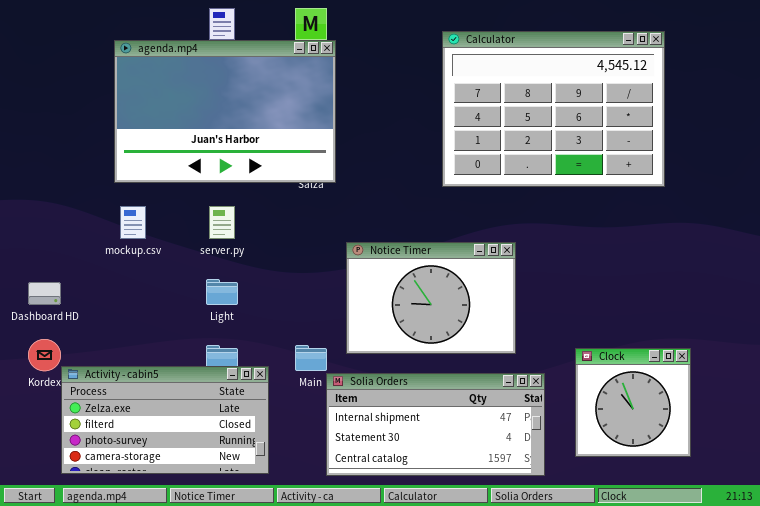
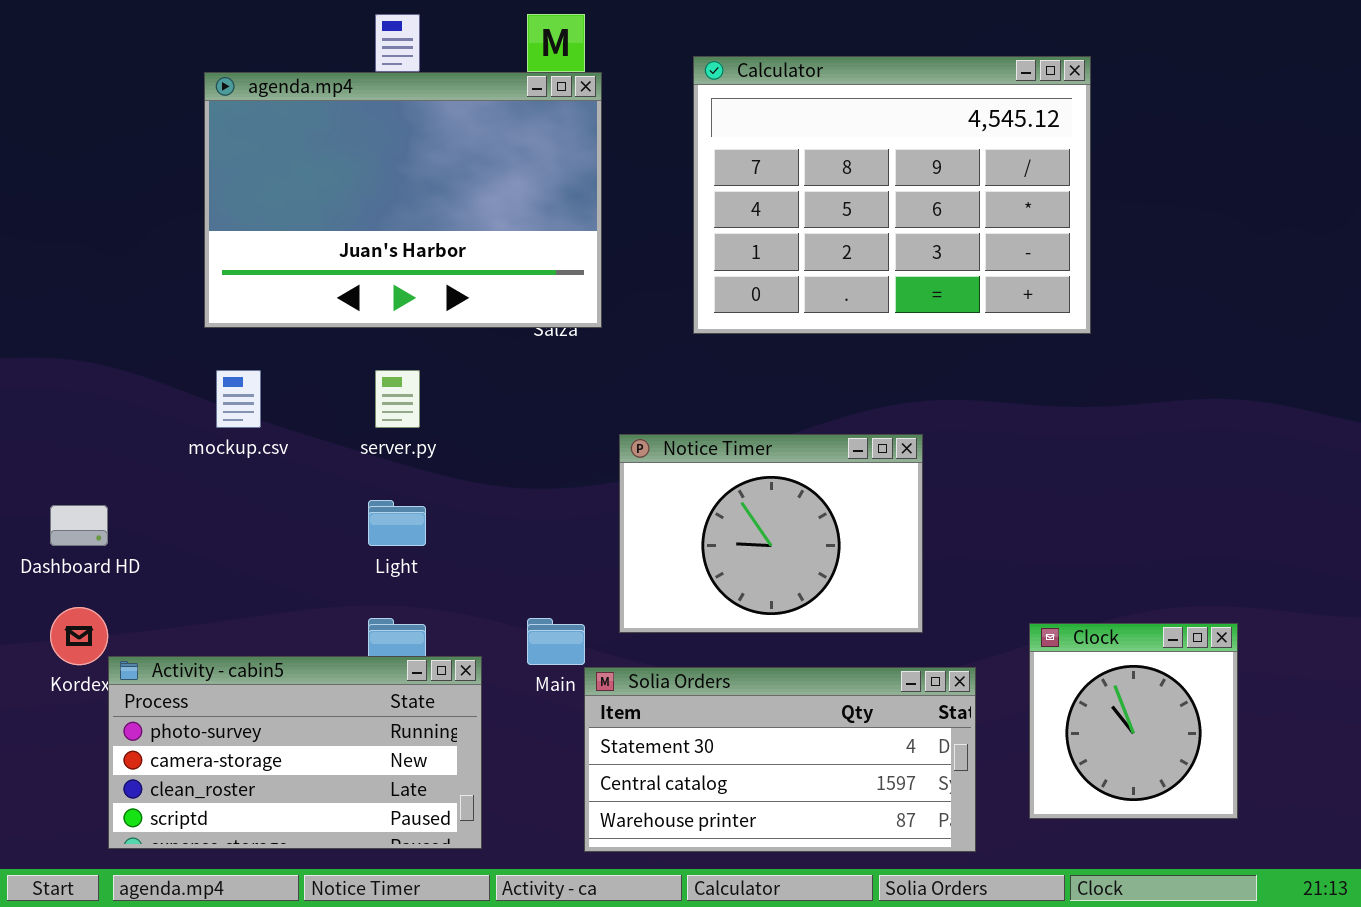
Calculator: [442,31,665,187] -> [693,56,1091,334], moved
Activity - cabin5: [61,366,269,474] -> [108,656,482,849], scrolled down 2 rows
Solia Orders: [326,373,545,476] -> [584,667,976,852], scrolled down 1 row

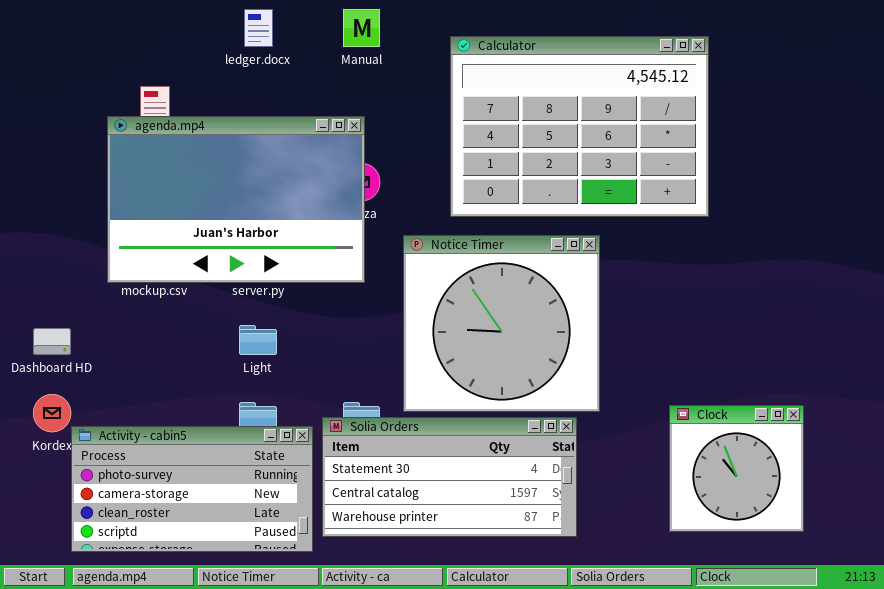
agenda.mp4: [204,72,602,328] -> [107,116,365,283], moved
Notice Timer: [619,434,923,633] -> [403,235,600,412], resized
Solia Orders: [584,667,976,852] -> [322,417,577,537], moved

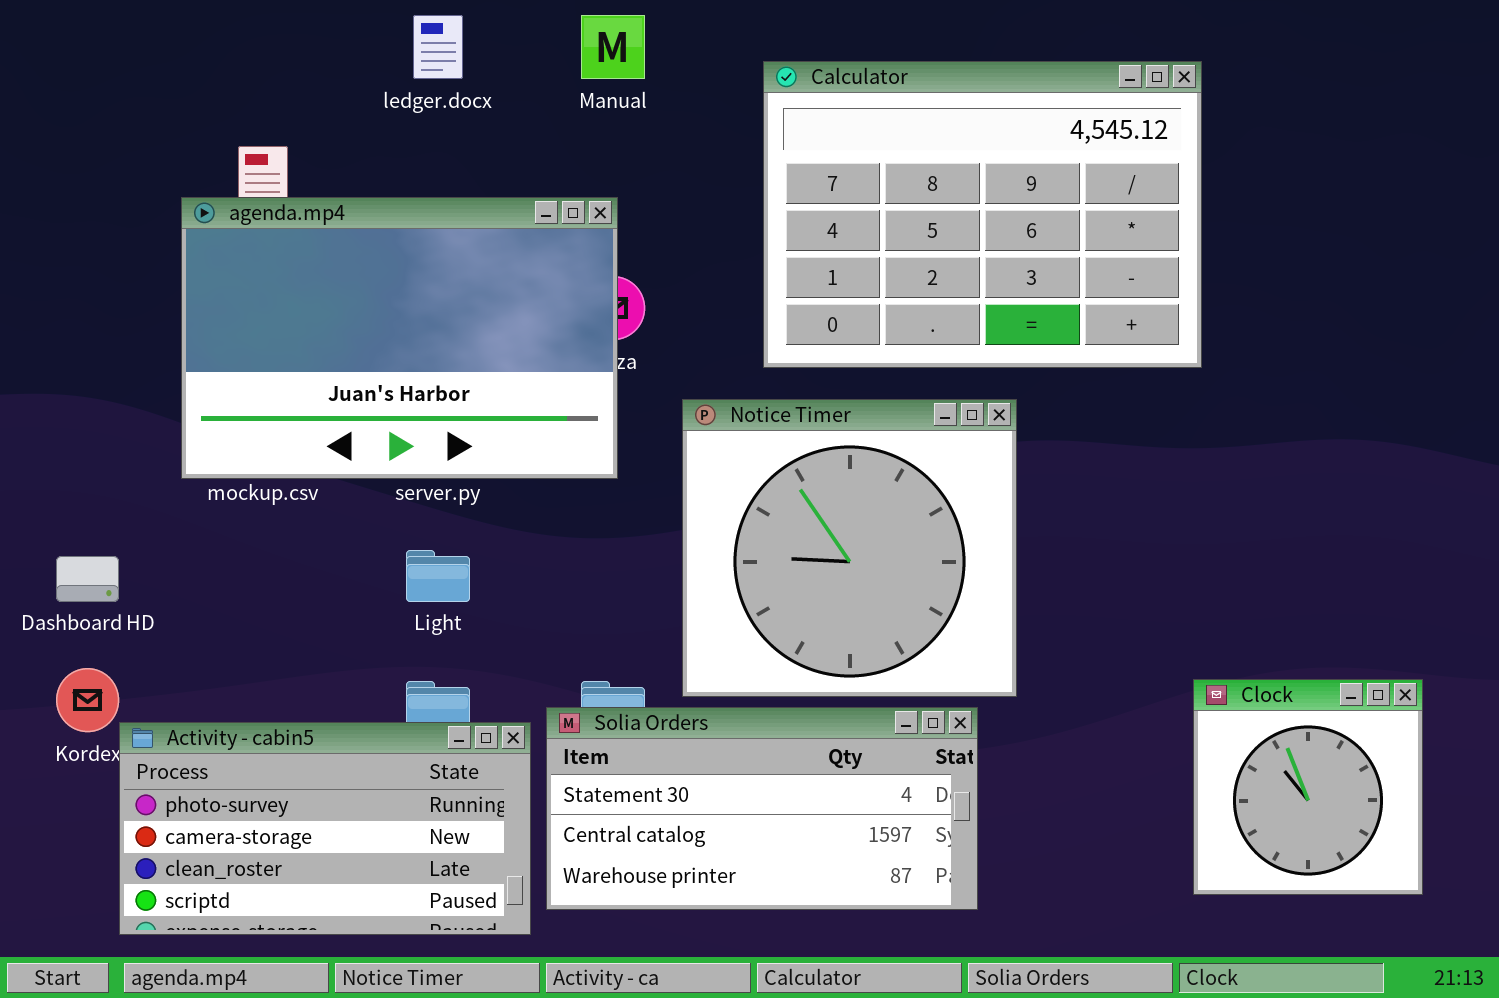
Clock: [669,405,804,532] -> [1193,679,1423,895], moved

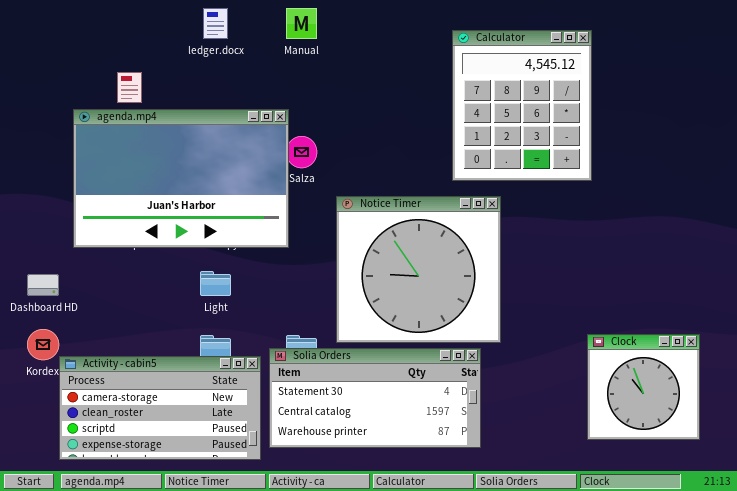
Calculator: [763,61,1202,368] -> [452,30,592,181], resized
agenda.mp4: [181,197,618,479] -> [73,109,289,248], moved
Activity - cabin5: [119,722,531,935] -> [59,356,261,460], scrolled down 1 row

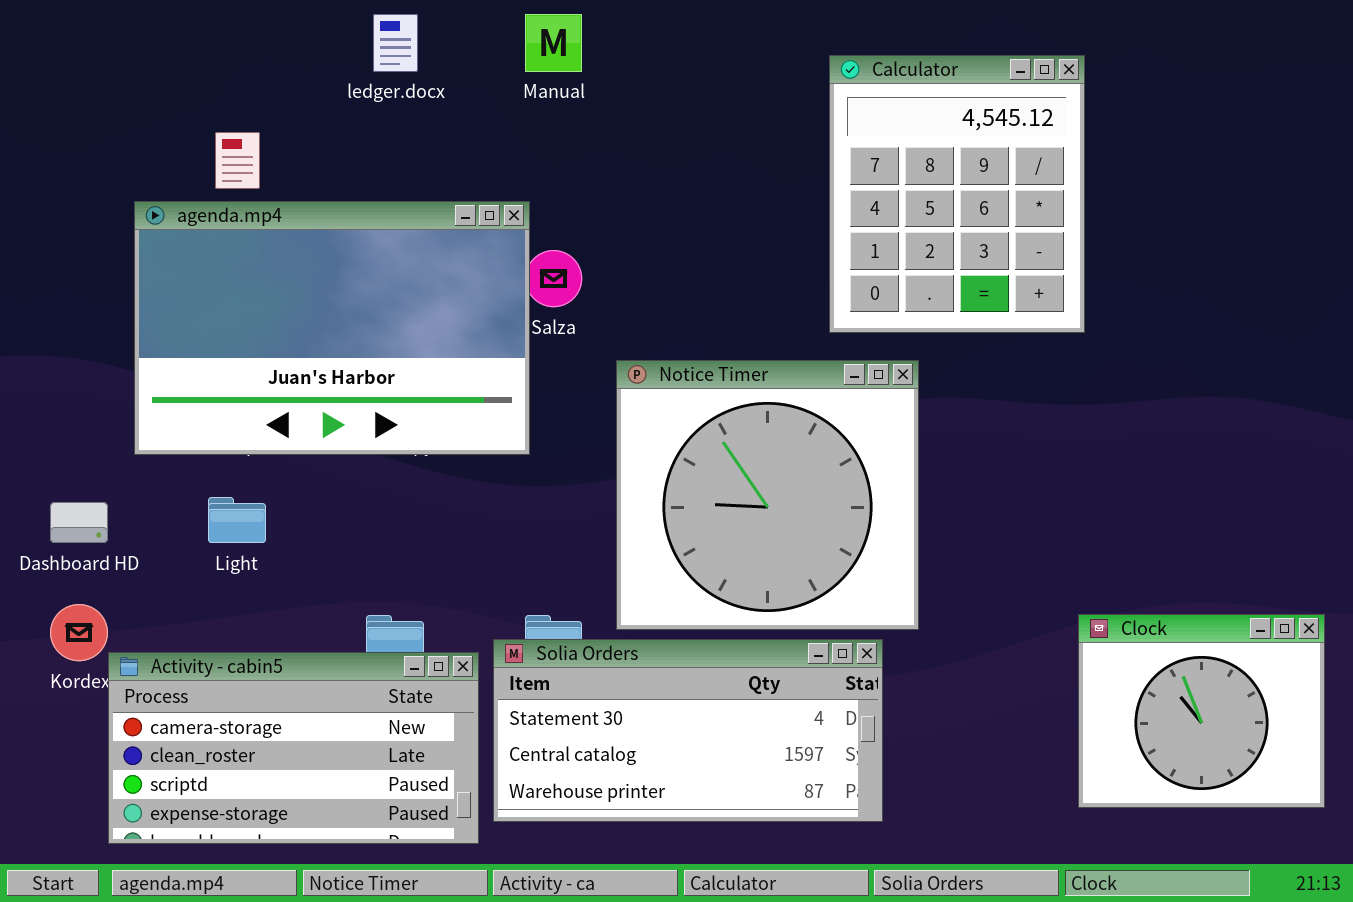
Light: [200,271,231,296] -> [208,497,266,543], moved
Clock: [587,334,700,440] -> [1078,614,1325,808], resized

